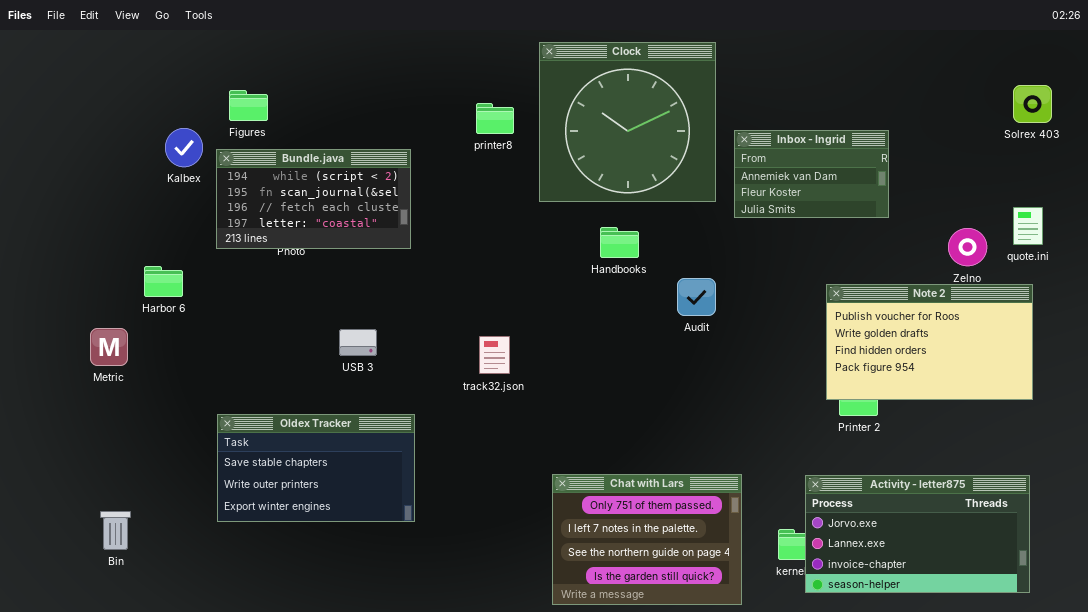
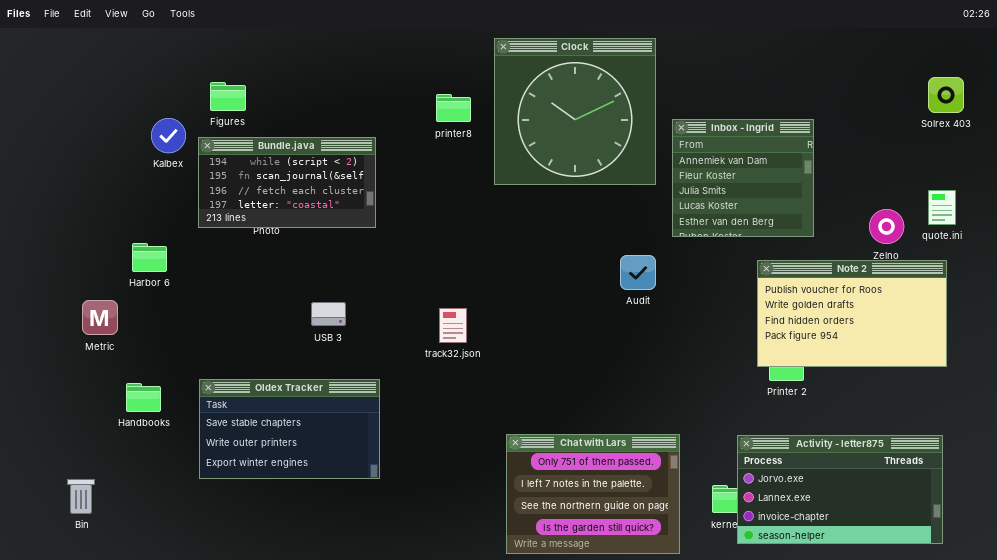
Inbox - Ingrid: [734,130,889,218] -> [672,119,814,237], resized
Handbooks: [600,227,639,258] -> [126,383,161,412], moved
Bin: [100,511,131,550] -> [67,479,95,514], moved

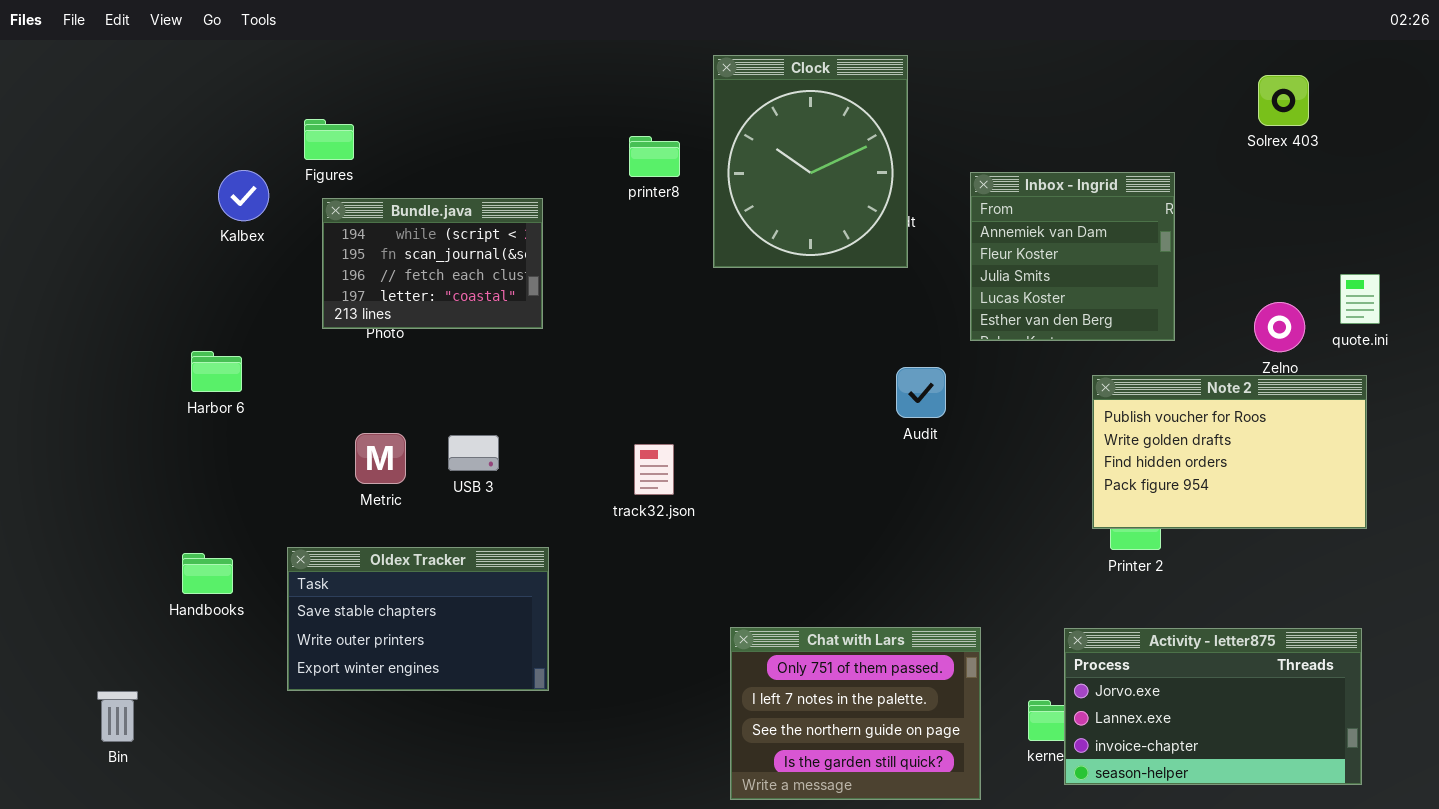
Clock: [494,38,656,185] -> [713,55,908,268], resized
Solrex 403: [928,77,964,113] -> [1258,75,1309,126], moved
Bundle.java: [198,137,376,228] -> [322,198,543,329], resized
Metric: [82,300,118,335] -> [355,433,406,484], moved

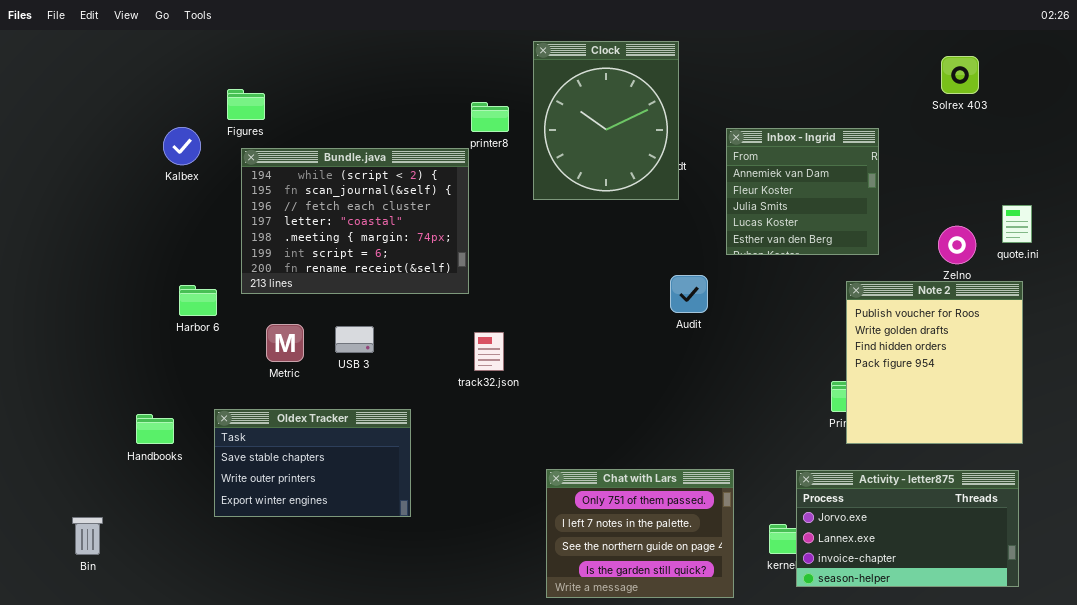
Bundle.java: [322,198,543,329] -> [241,148,469,294], resized
Harbor 6: [191,351,242,392] -> [179,285,217,316], moved
Note 2: [1092,375,1367,529] -> [846,281,1023,444], resized

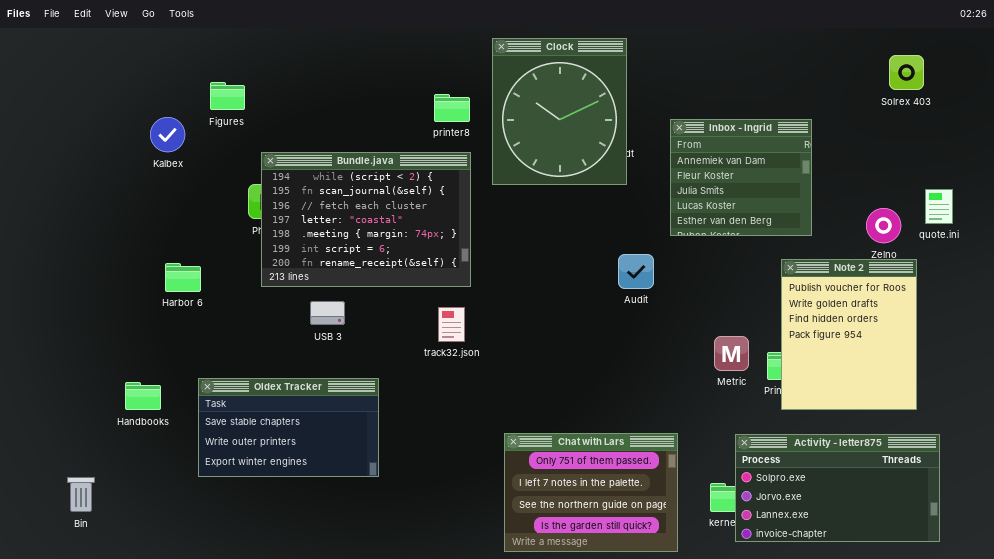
Solrex 403: [941,56,979,94] -> [889,55,924,90], moved
Bundle.java: [241,148,469,294] -> [261,152,471,287], moved
Note 2: [846,281,1023,444] -> [781,259,917,410], resized
Metric: [266,324,304,362] -> [714,336,749,371], moved
Activity - letter875: [796,470,1019,587] -> [735,434,940,542], scrolled up 1 row

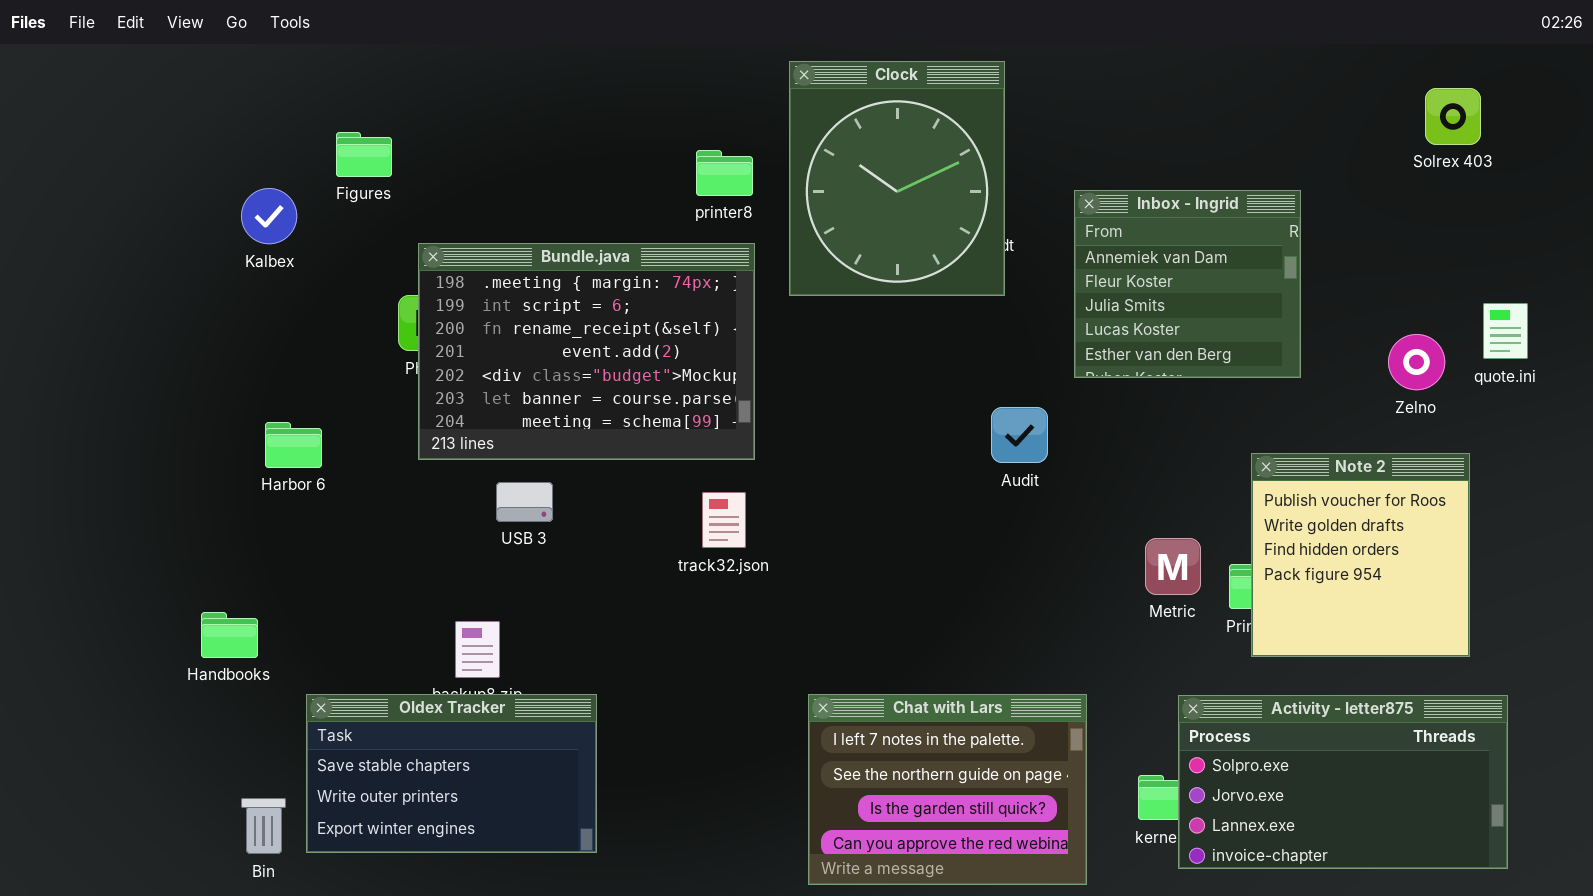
Bundle.java: [261,152,471,287] -> [418,243,755,460], scrolled down 4 rows
Note 2: [781,259,917,410] -> [1251,453,1470,657], resized
Oldex Tracker: [198,378,379,477] -> [306,694,597,853], moved
Chat with Lars: [504,433,678,552] -> [808,694,1087,885], scrolled down 1 row
Bin: [67,477,95,512] -> [241,798,286,854], moved

